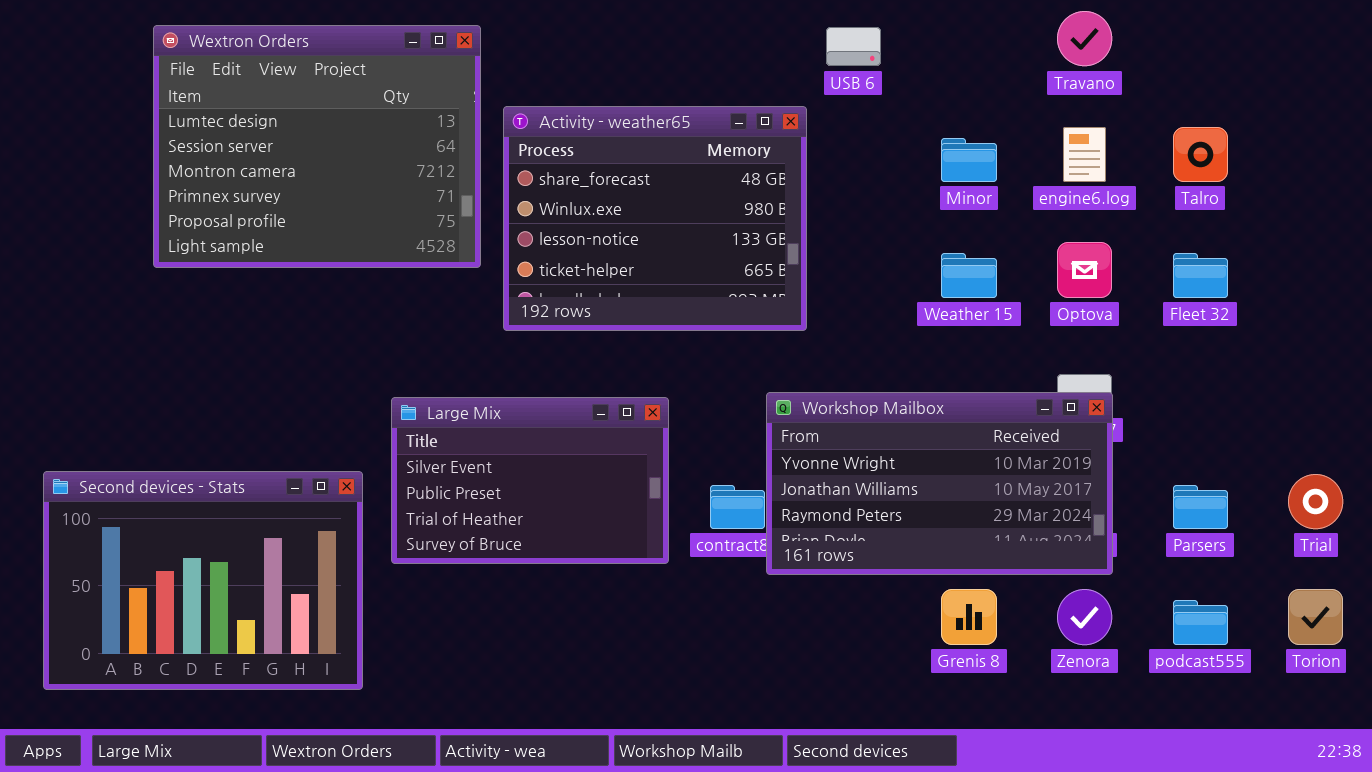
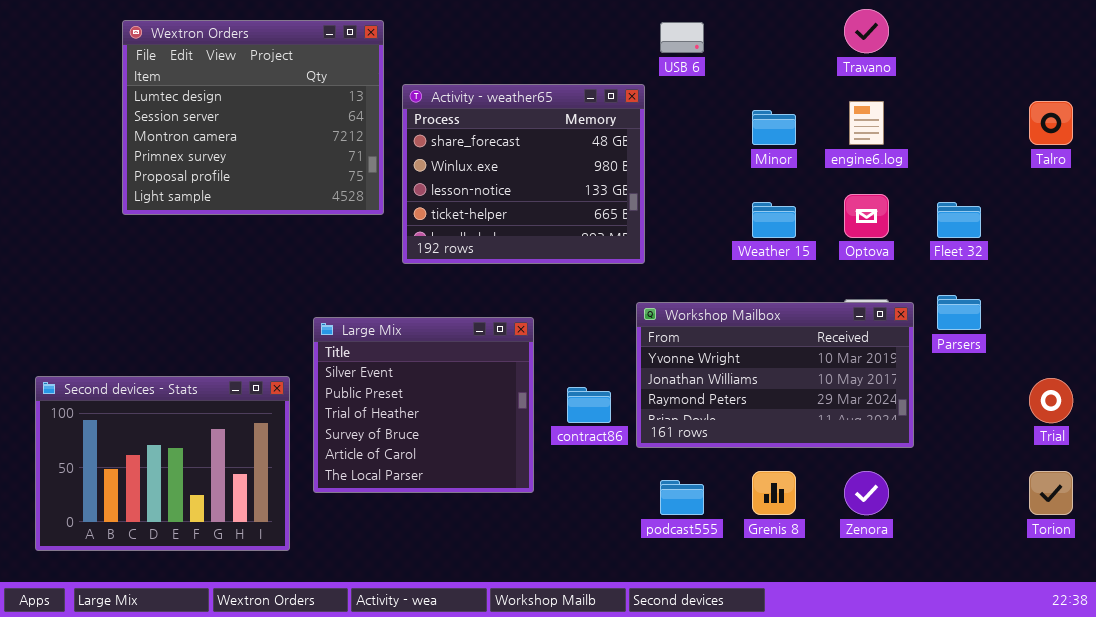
Talro: [1173,127,1228,182] -> [1029,101,1073,145], moved
Workshop Mailbox: [766,392,1113,575] -> [636,302,914,448], moved
Large Mix: [391,397,669,564] -> [313,317,534,493], resized
Parsers: [1173,485,1228,529] -> [937,295,981,330], moved
podcast555: [1173,600,1228,645] -> [660,480,704,515], moved

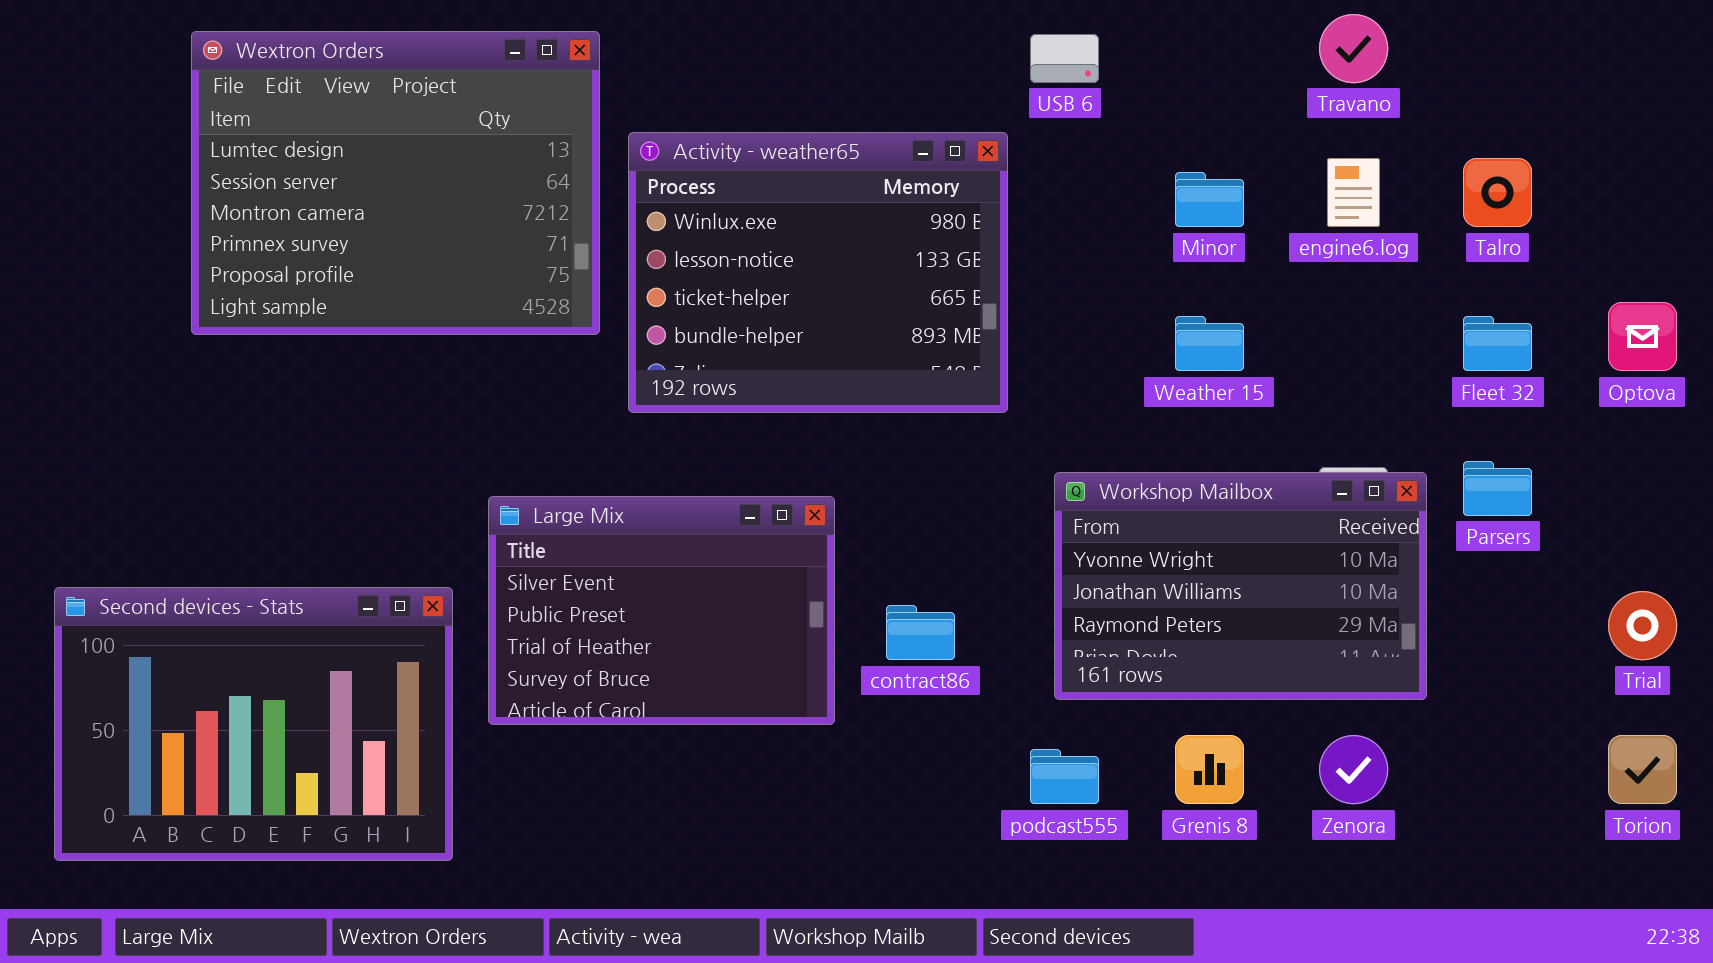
Activity - weather65: [402,84,645,264] -> [628,132,1008,413], scrolled down 1 row
Talro: [1029,101,1073,145] -> [1463,158,1532,227], moved
Optova: [844,194,889,238] -> [1608,302,1677,371], moved
Workshop Mailbox: [636,302,914,448] -> [1054,472,1427,700], resized
Large Mix: [313,317,534,493] -> [488,496,835,725], resized

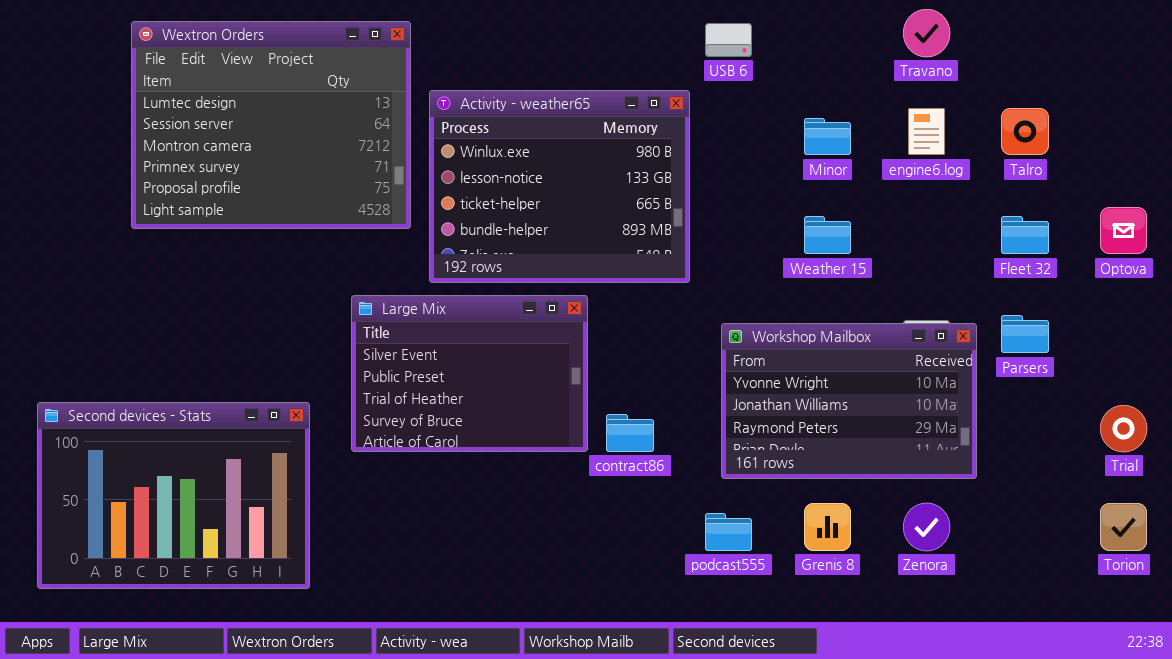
Large Mix: [488,496,835,725] -> [351,295,588,452], moved

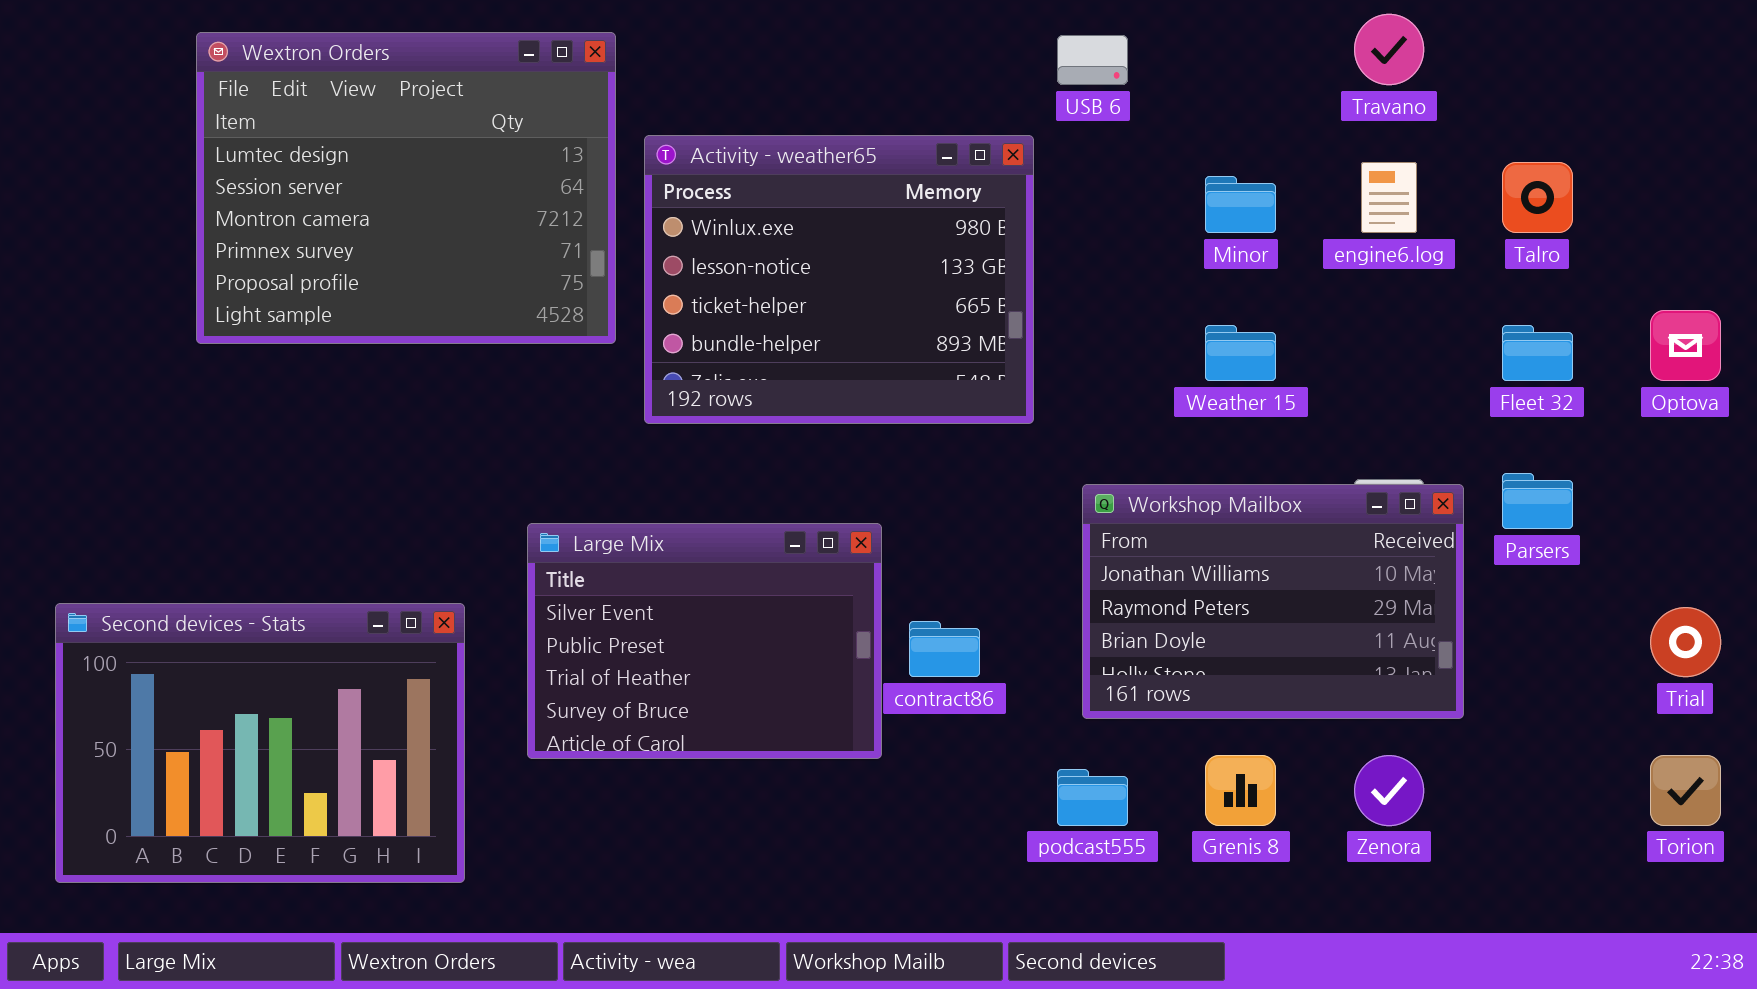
Large Mix: [351,295,588,452] -> [527,523,882,759], moved
Workshop Mailbox: [721,323,977,479] -> [1082,484,1464,719], scrolled down 1 row

